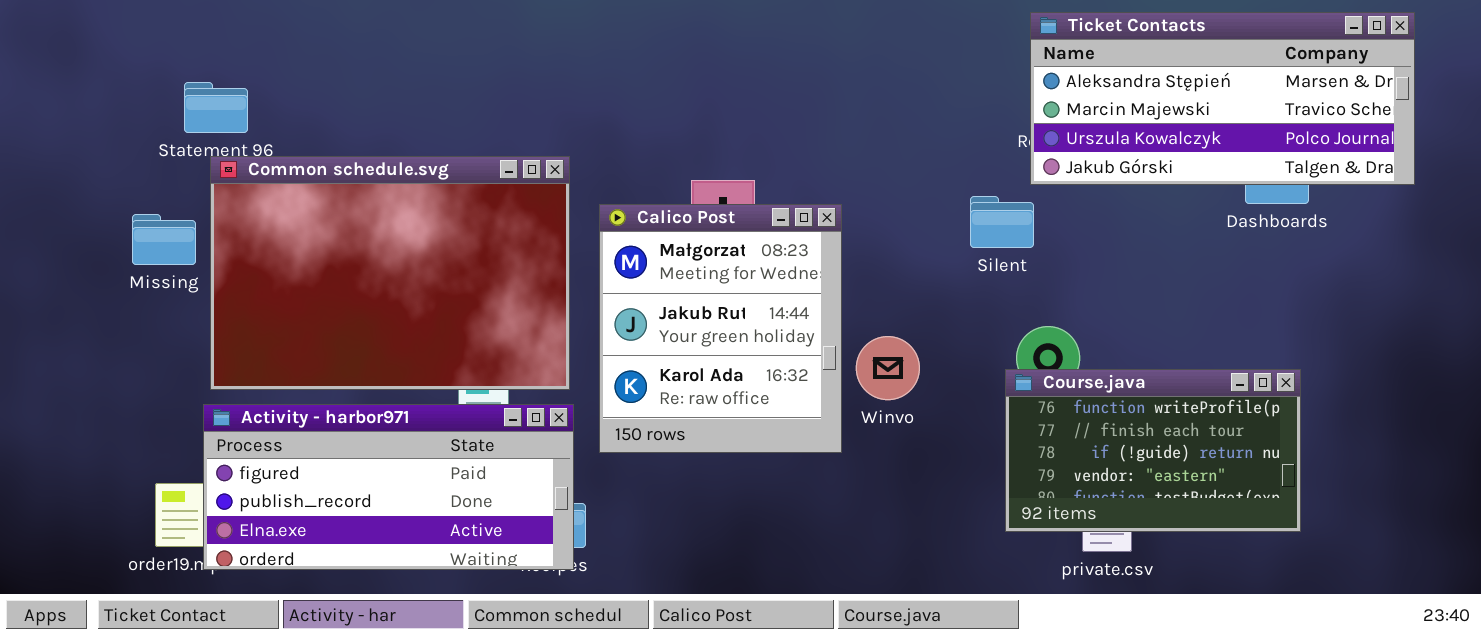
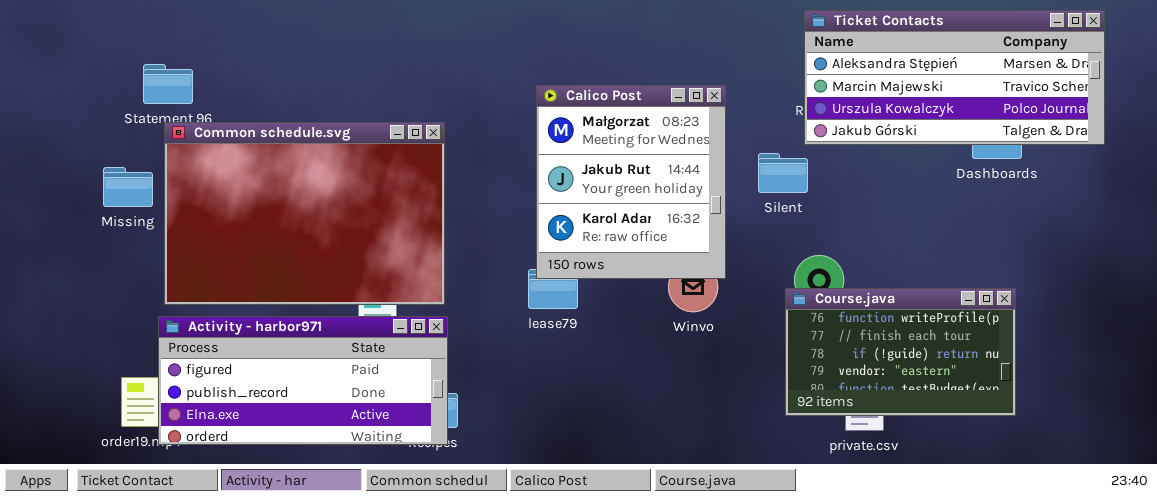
Calico Post: [599,204,842,453] -> [536,85,726,279], moved

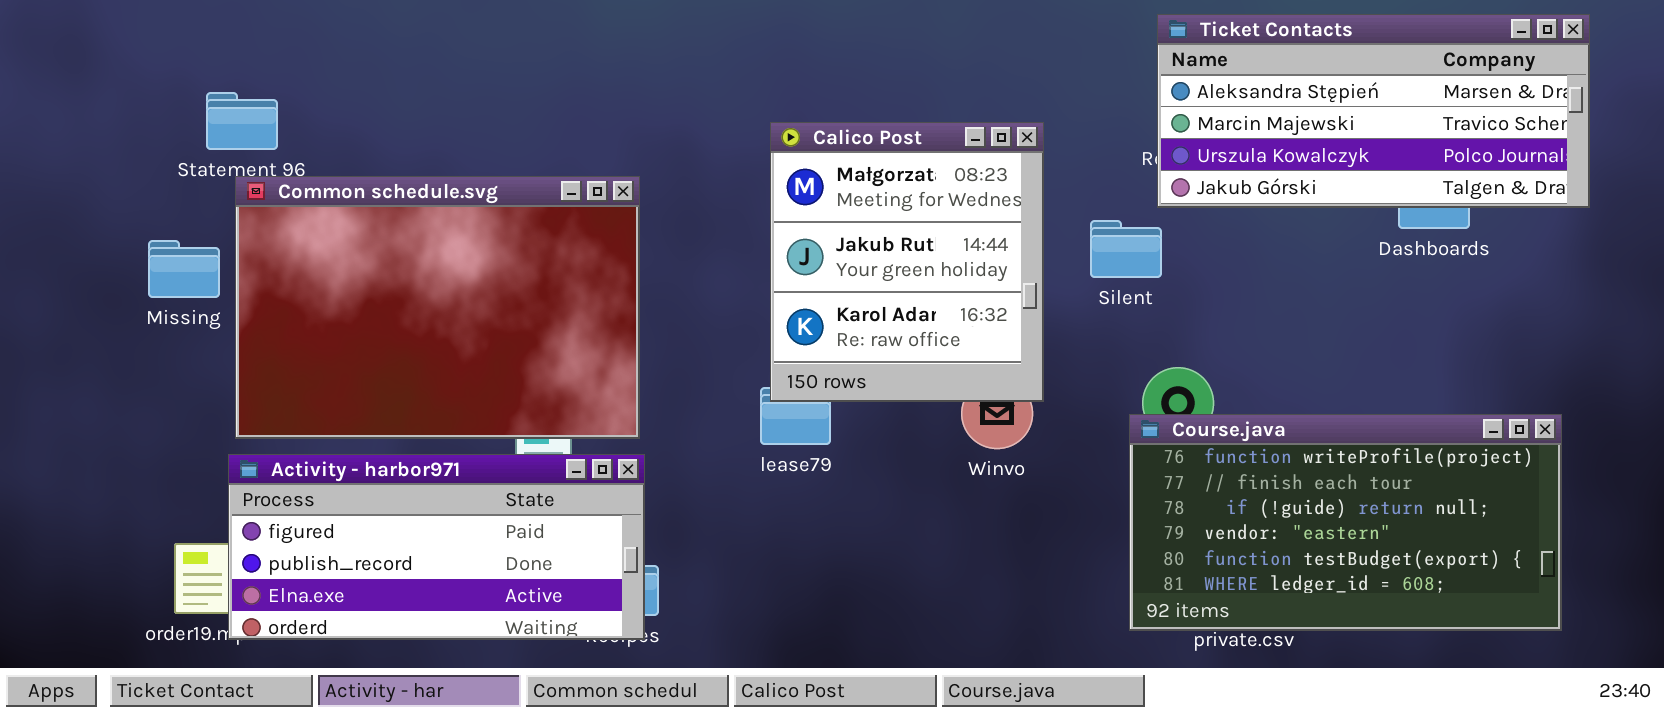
Course.java: [785,288,1016,416] -> [1129,414,1562,631], resized

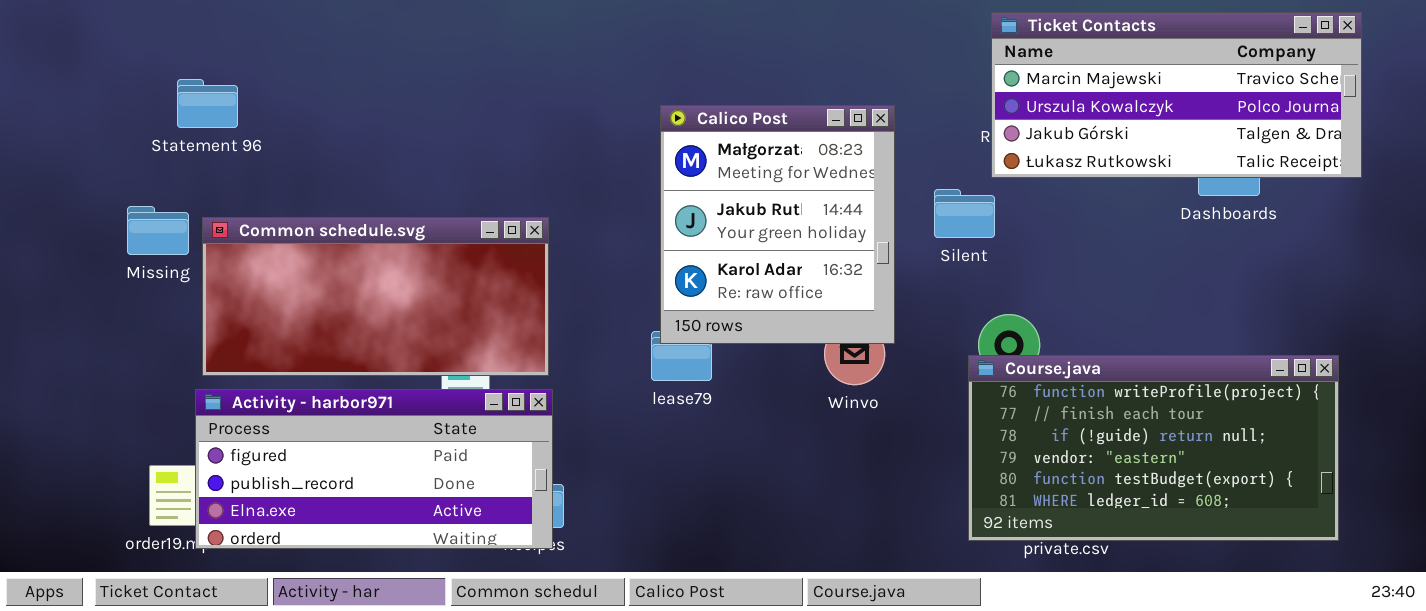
Ticket Contacts: [1157,14,1590,208] -> [991,12,1362,178], scrolled down 1 row
Common schedule.svg: [235,176,640,439] -> [202,217,549,376], resized

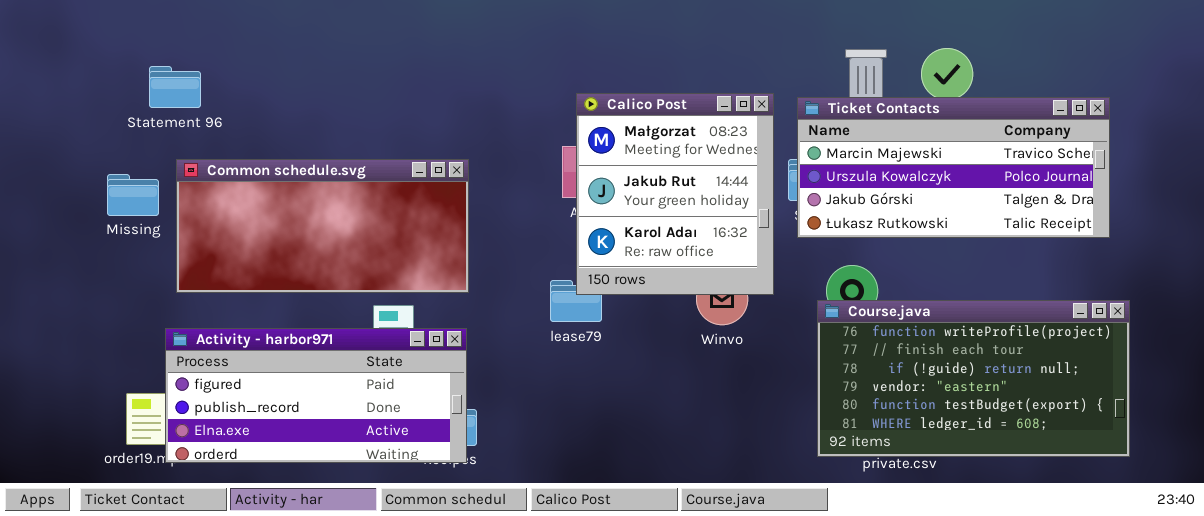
Ticket Contacts: [991,12,1362,178] -> [797,97,1110,238], moved
Calico Post: [660,105,895,344] -> [576,93,774,295], moved
Common schedule.svg: [202,217,549,376] -> [176,159,469,293], moved

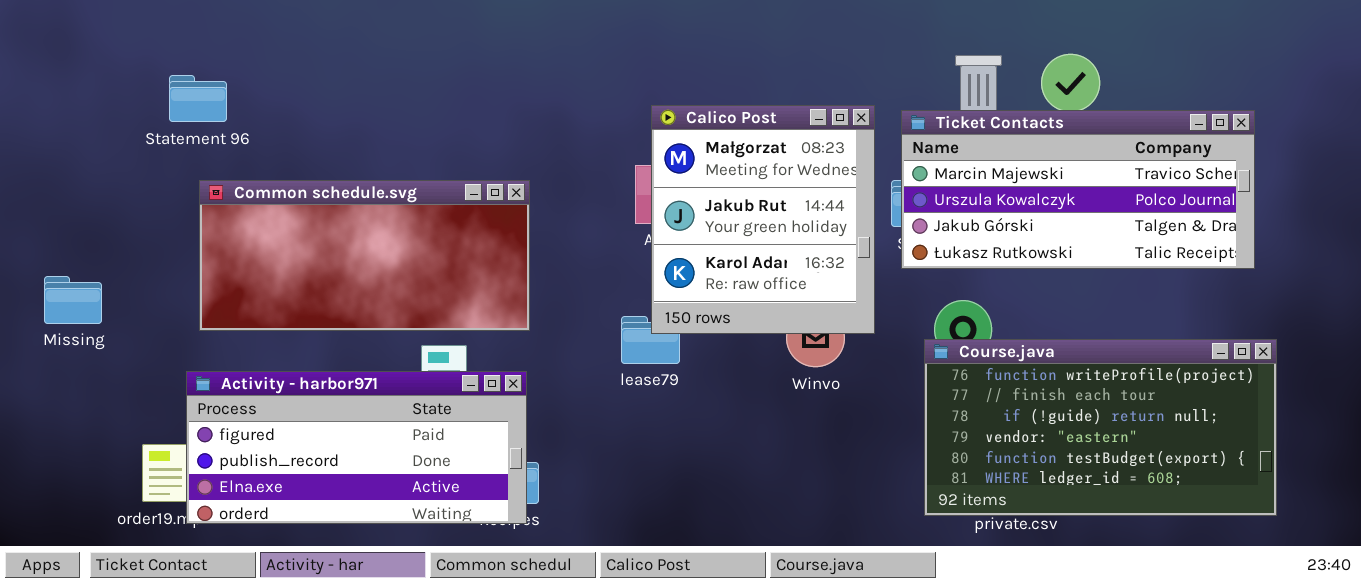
Missing: [107,174,159,216] -> [44,276,102,324], moved

